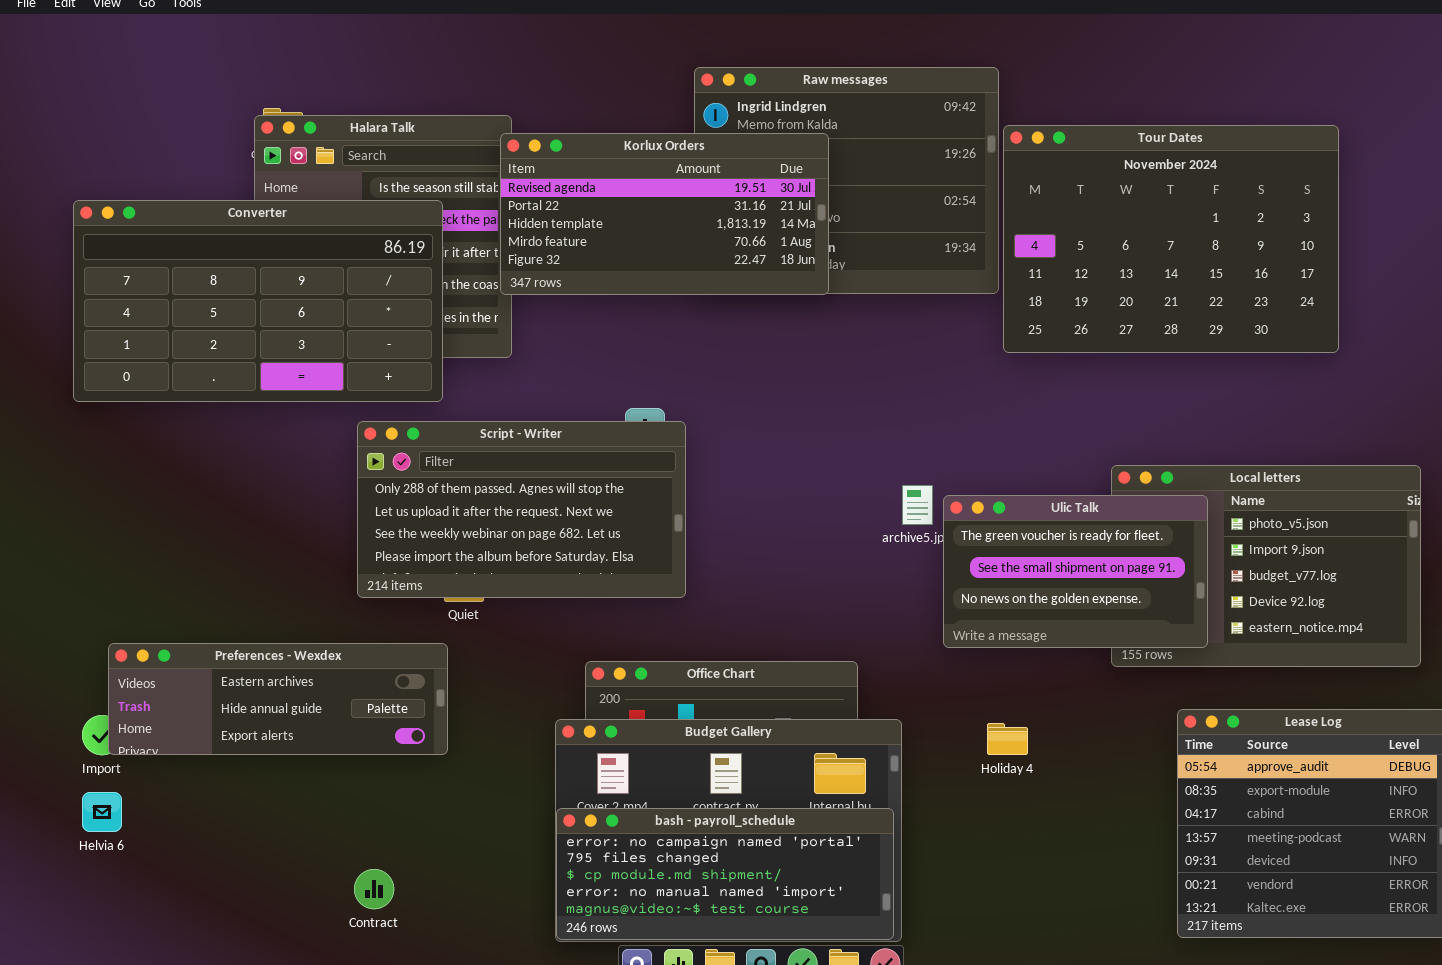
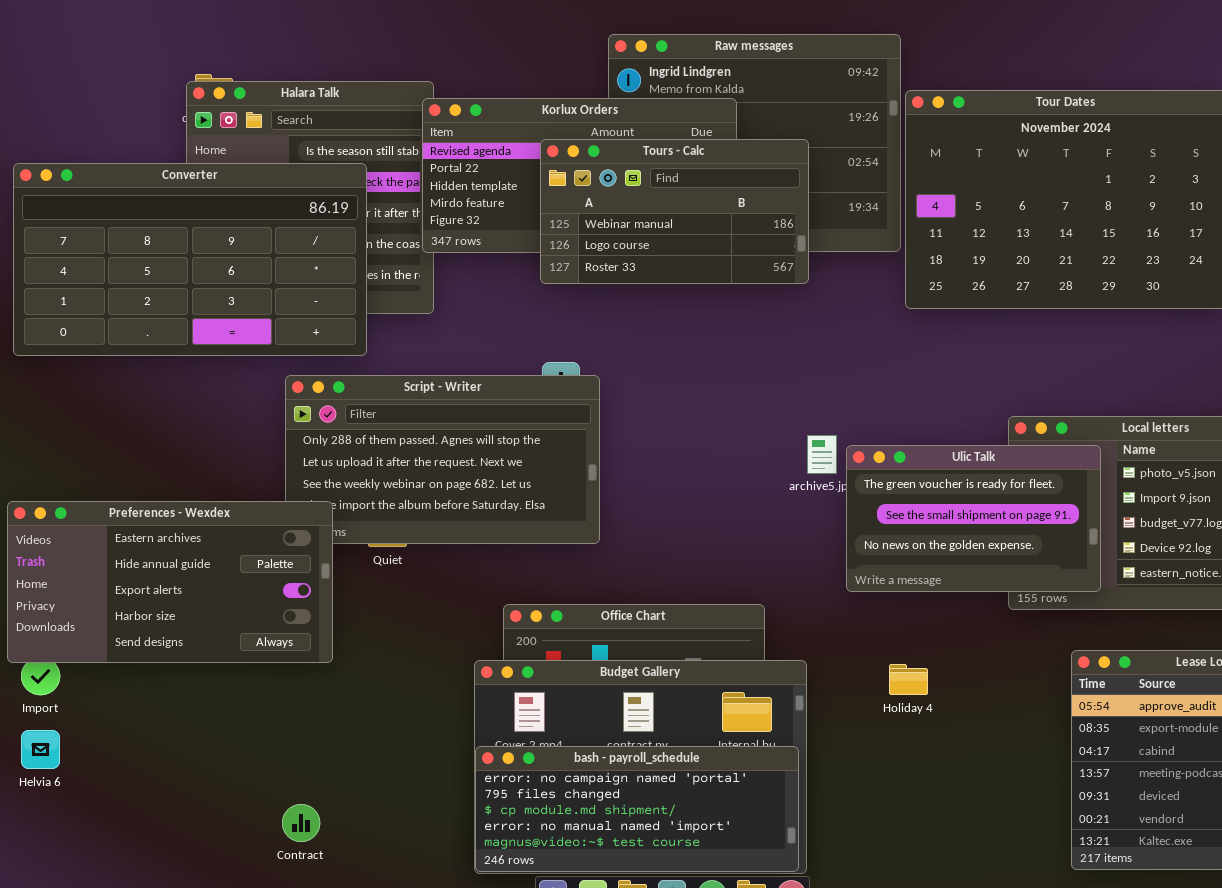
Tours - Calc: none -> [540,139,809,284], opened
Preferences - Wexdex: [108,643,448,755] -> [7,501,333,663], moved, resized

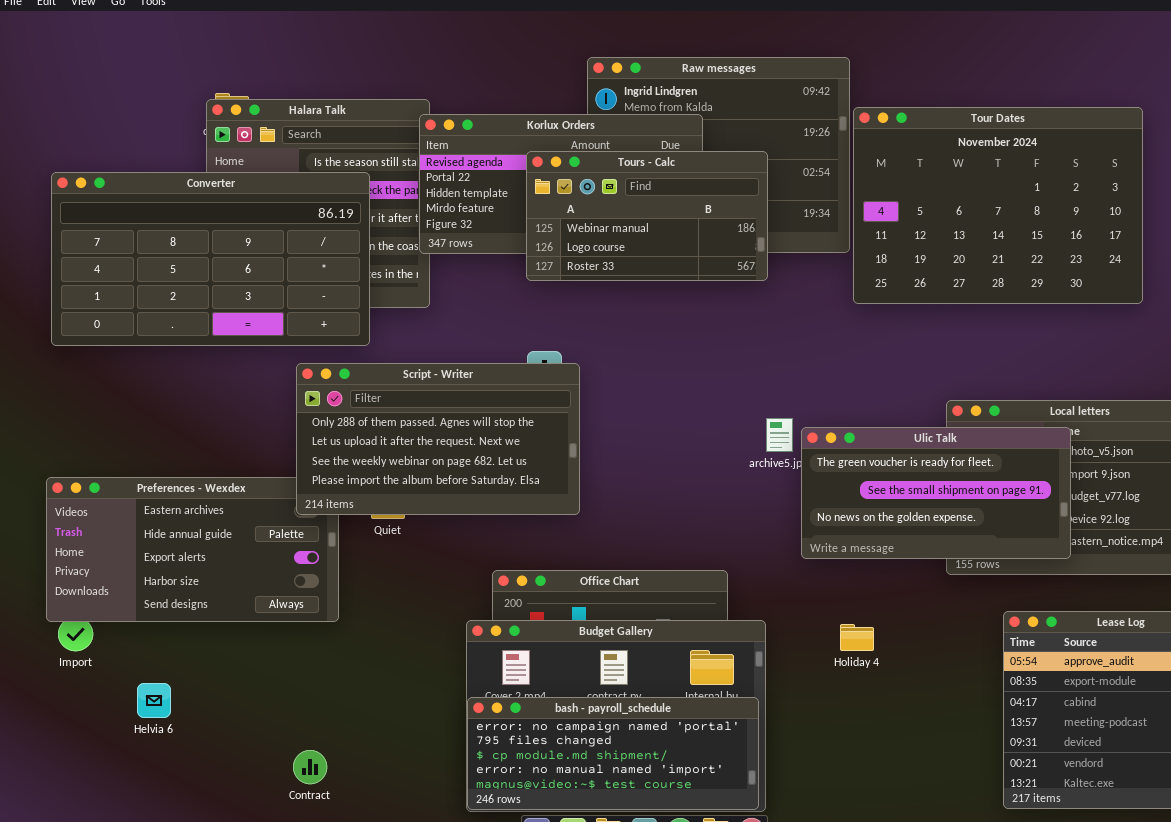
Script - Writer: [285,375,600,544] -> [296,363,580,515], raised
Ulic Talk: [846,445,1101,592] -> [801,427,1071,559], resized
Helvia 6: [21,730,60,769] -> [137,683,171,718], moved

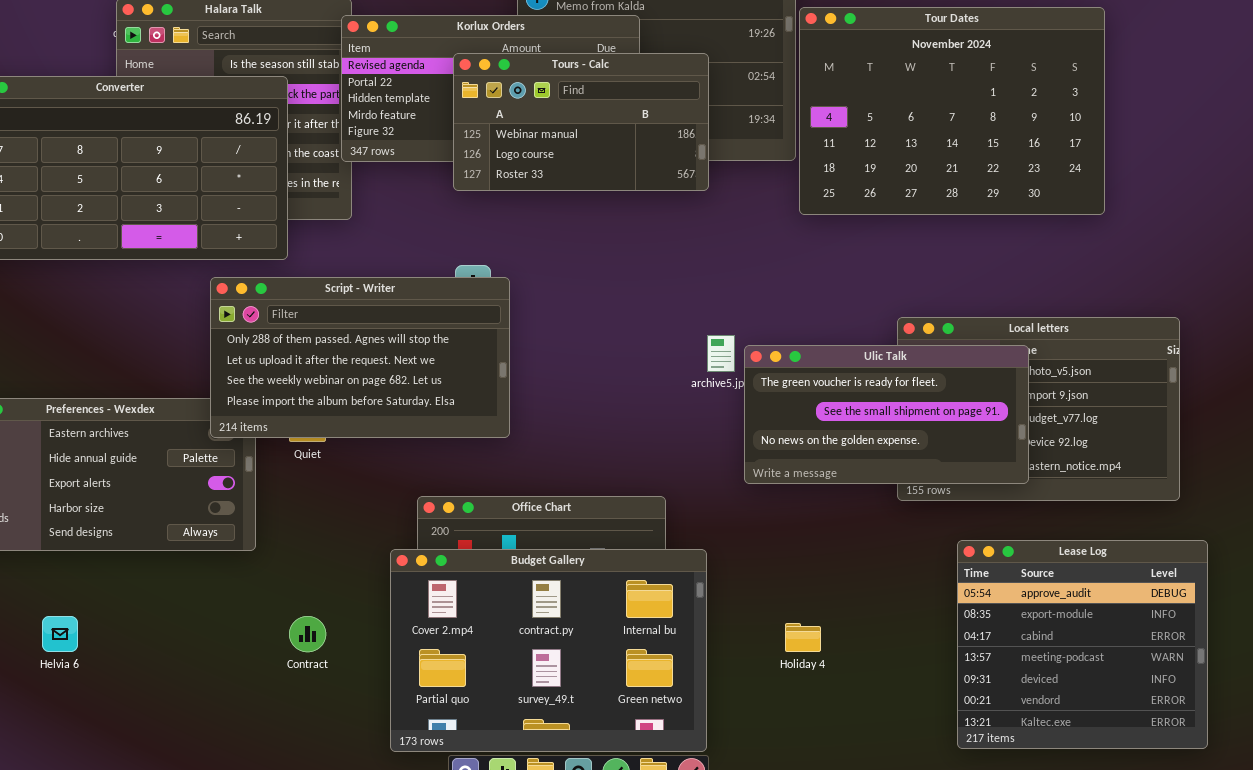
Holiday 4: [840,624,874,651] -> [785,623,821,652], moved
bash - payroll_schedule: [467,697,759,810] -> none, closed
Contract: [293,750,327,784] -> [289,616,326,652], moved

